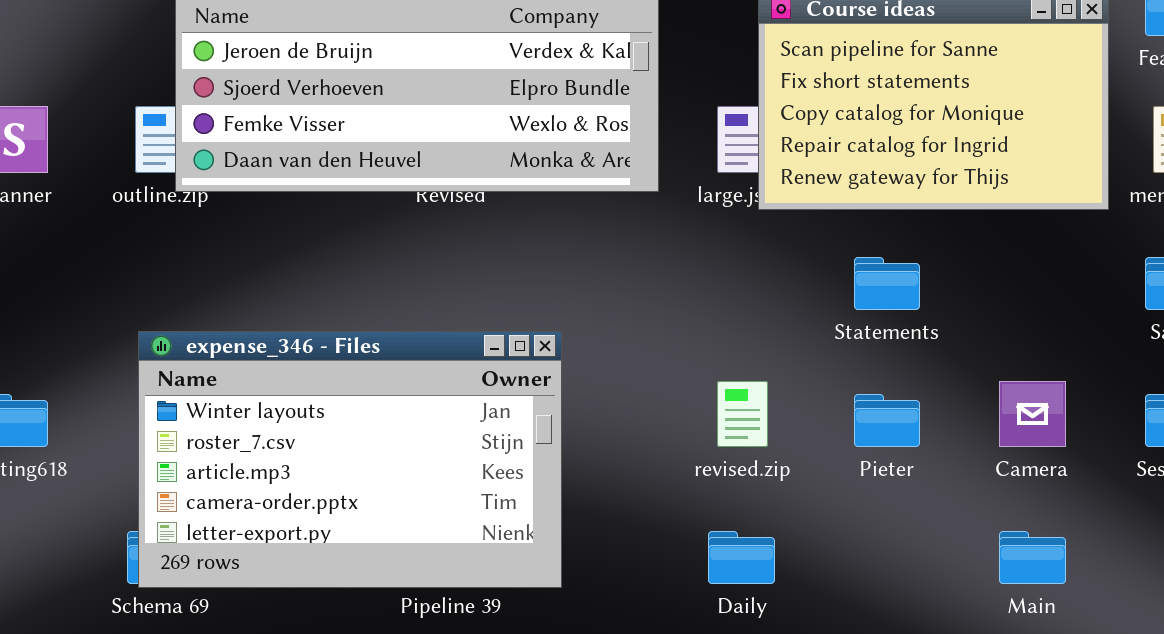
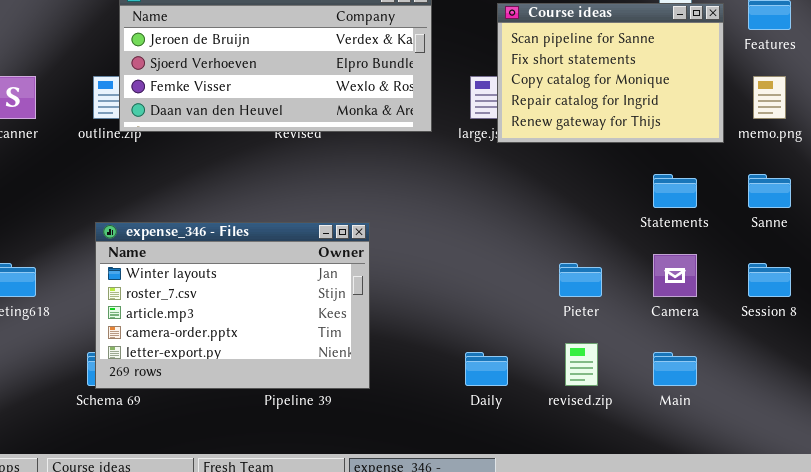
Statements: [854,257,920,310] -> [653,174,697,208], moved
revised.zip: [717,381,768,447] -> [565,343,598,386], moved

